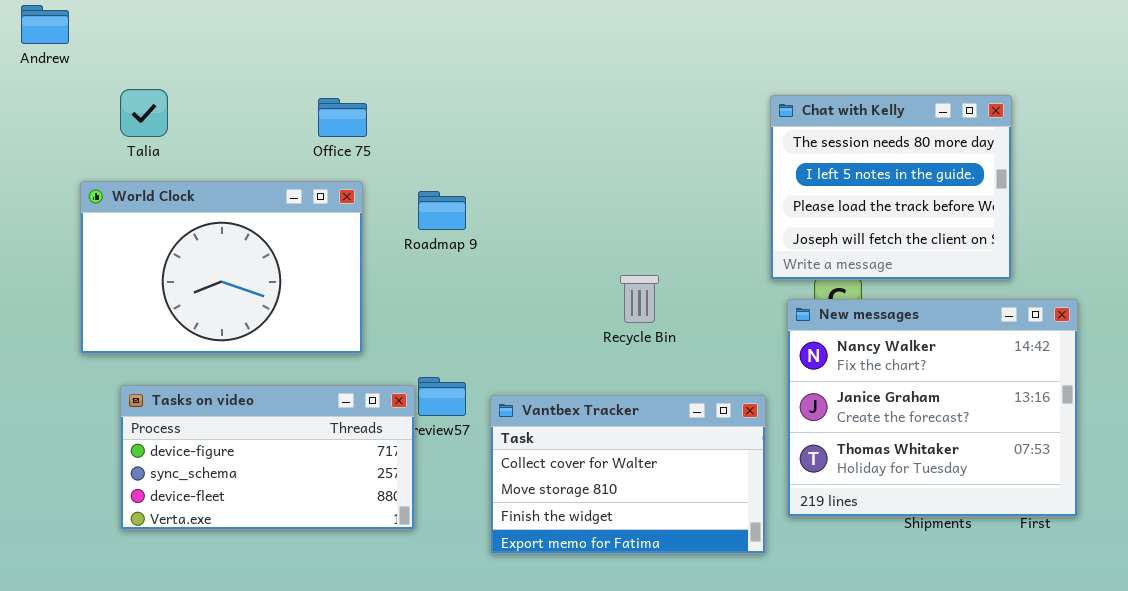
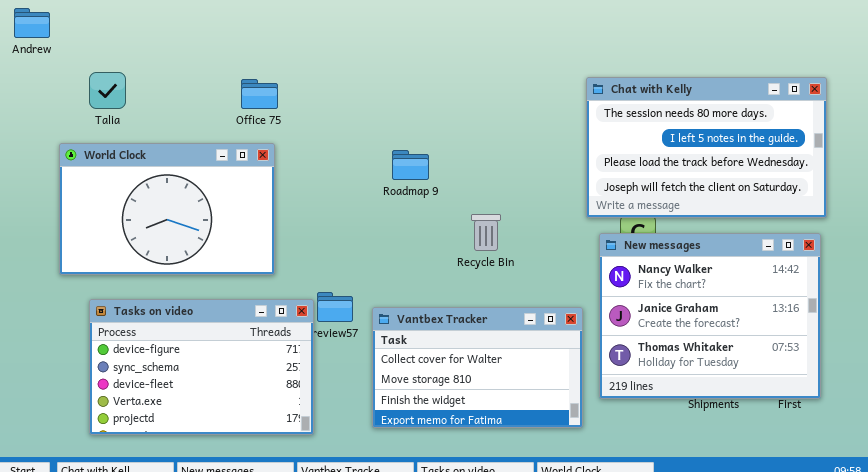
Chat with Kelly: [770,95,1012,280] -> [586,77,827,218], resized
Roadmap 9: [418,191,466,230] -> [392,150,429,180], moved
Tasks on video: [120,385,415,530] -> [89,299,314,435], resized

